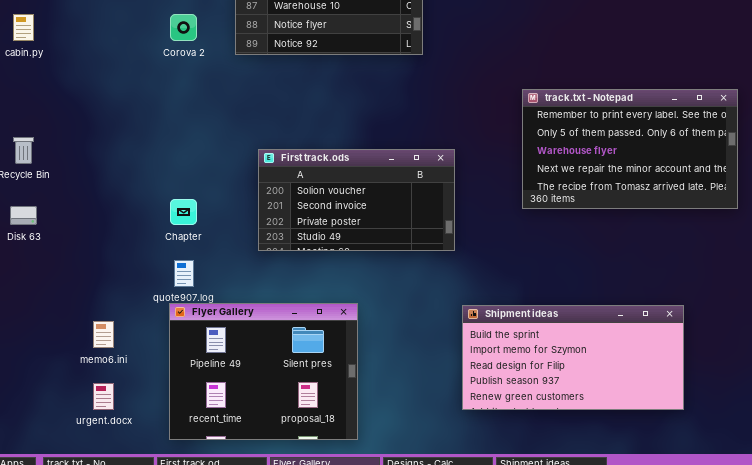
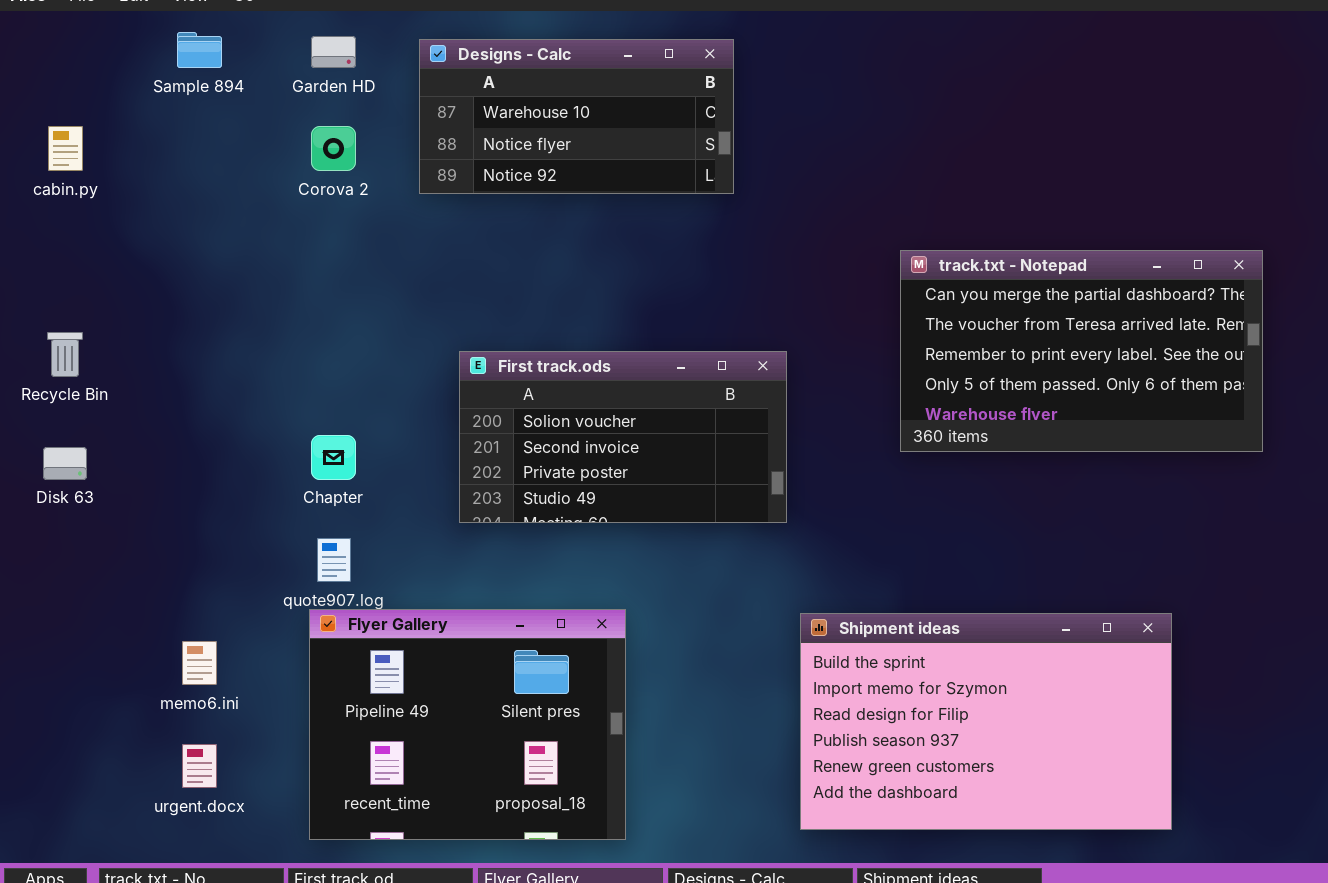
track.txt - Notepad: [522,89,738,209] -> [900,250,1263,452], scrolled up 2 rows
Shipment ideas: [462,305,684,410] -> [800,613,1172,830], resized

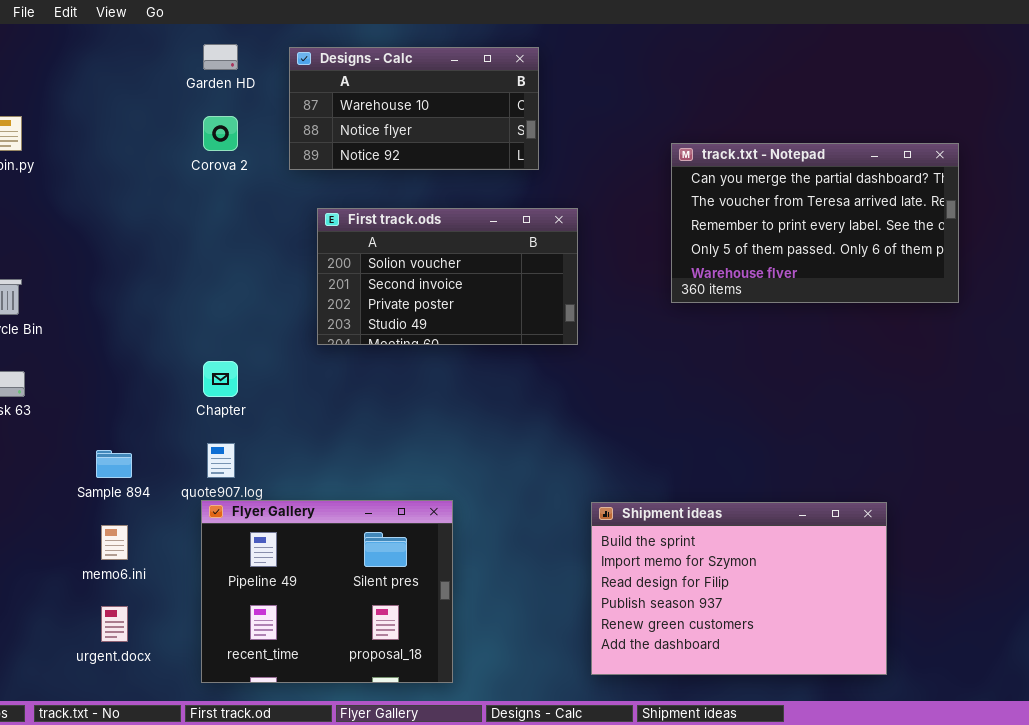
Sample 894: [177,32,222,68] -> [96,450,132,478], moved
track.txt - Notepad: [900,250,1263,452] -> [671,143,959,303], moved
First track.ods: [459,351,787,523] -> [317,208,578,345], moved

